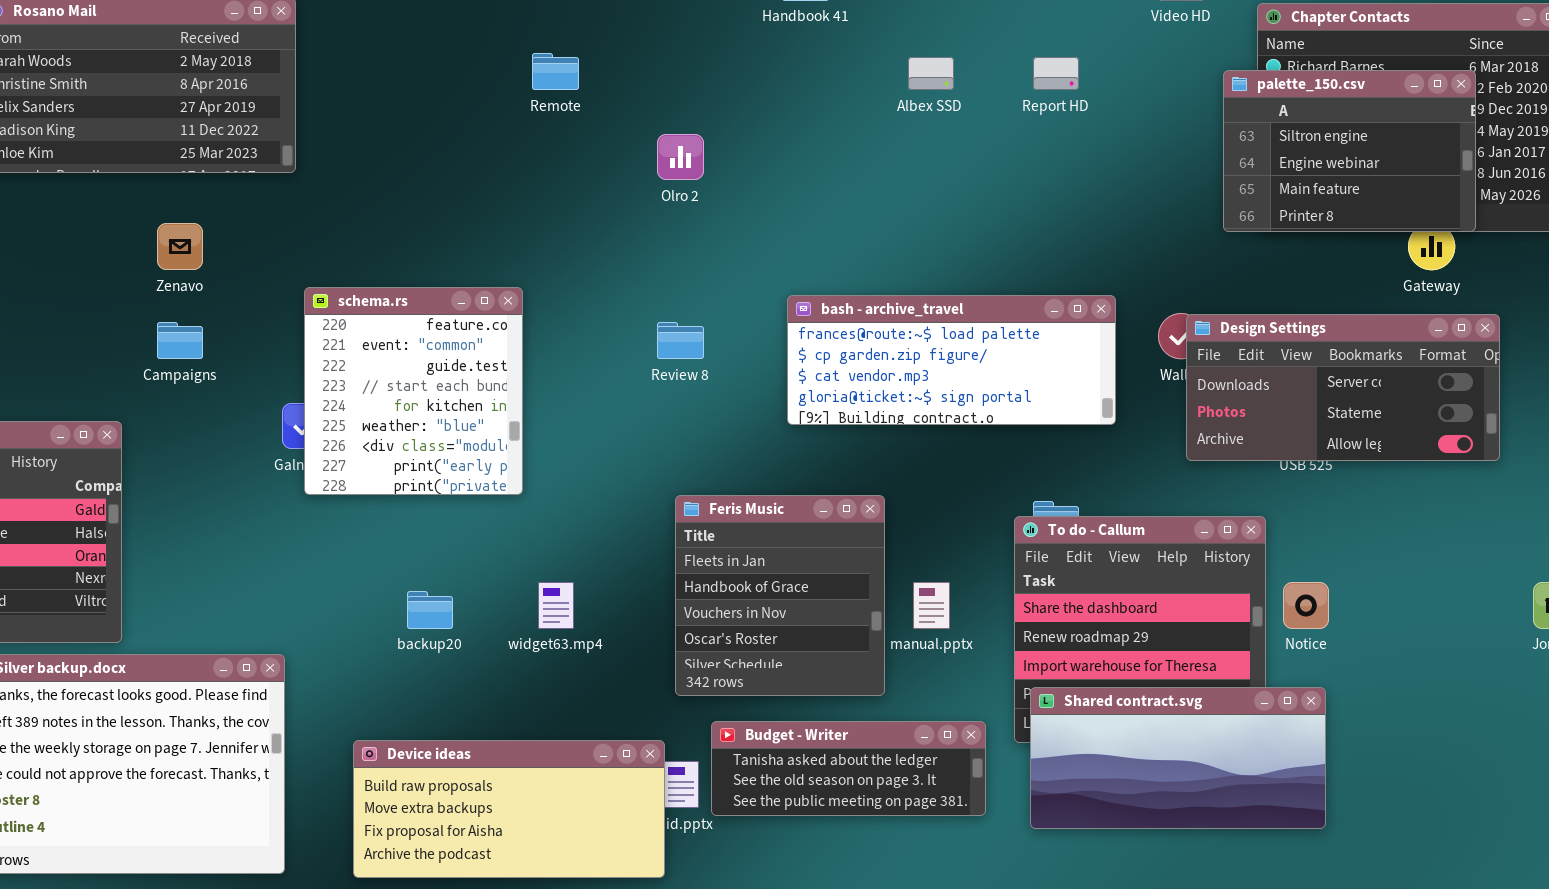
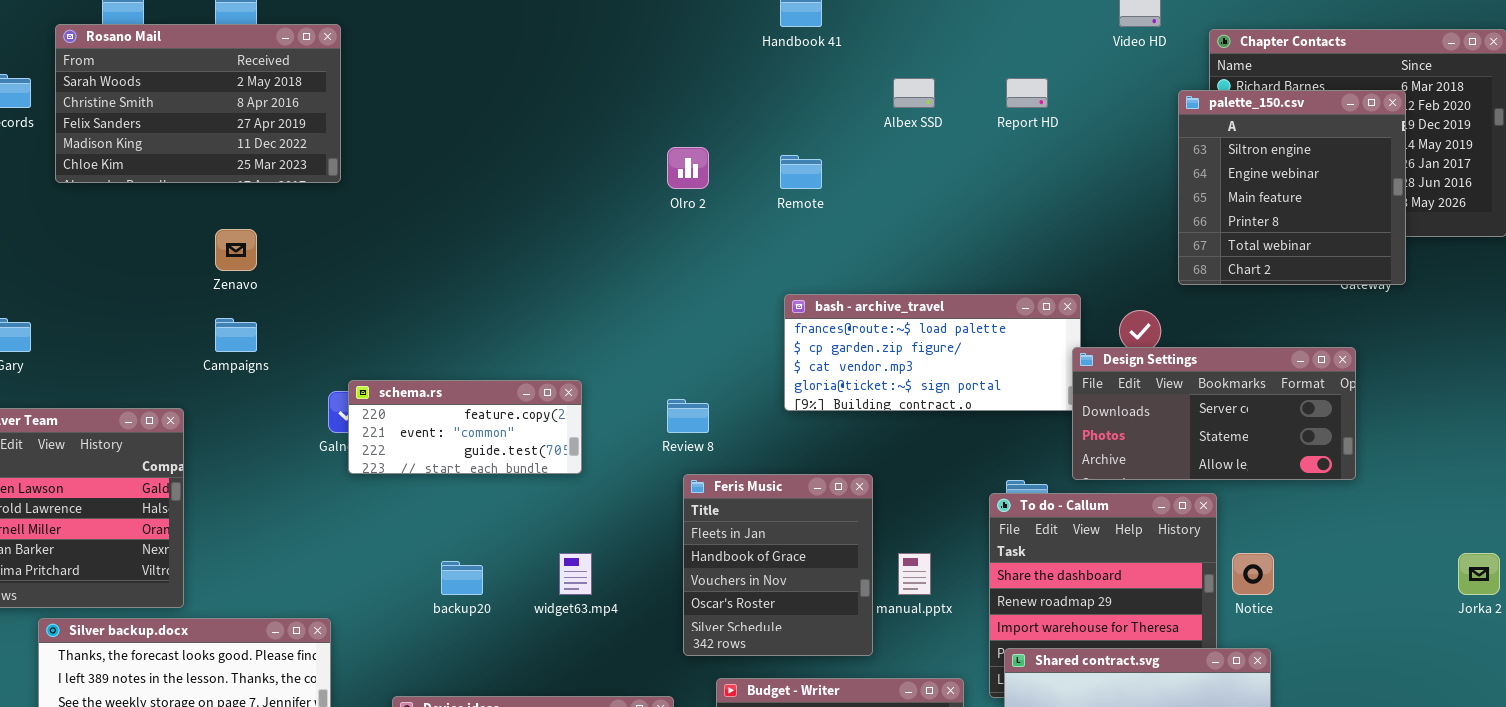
Remote: [532,53,579,90] -> [780,155,822,189], moved
palette_150.csv: [1223,70,1476,232] -> [1178,90,1406,285], resized
schema.rs: [304,287,523,495] -> [348,380,582,474], resized
Design Settings: [1186,314,1500,461] -> [1072,347,1356,480], moved
Review 8: [657,322,704,359] -> [667,399,709,433], moved

